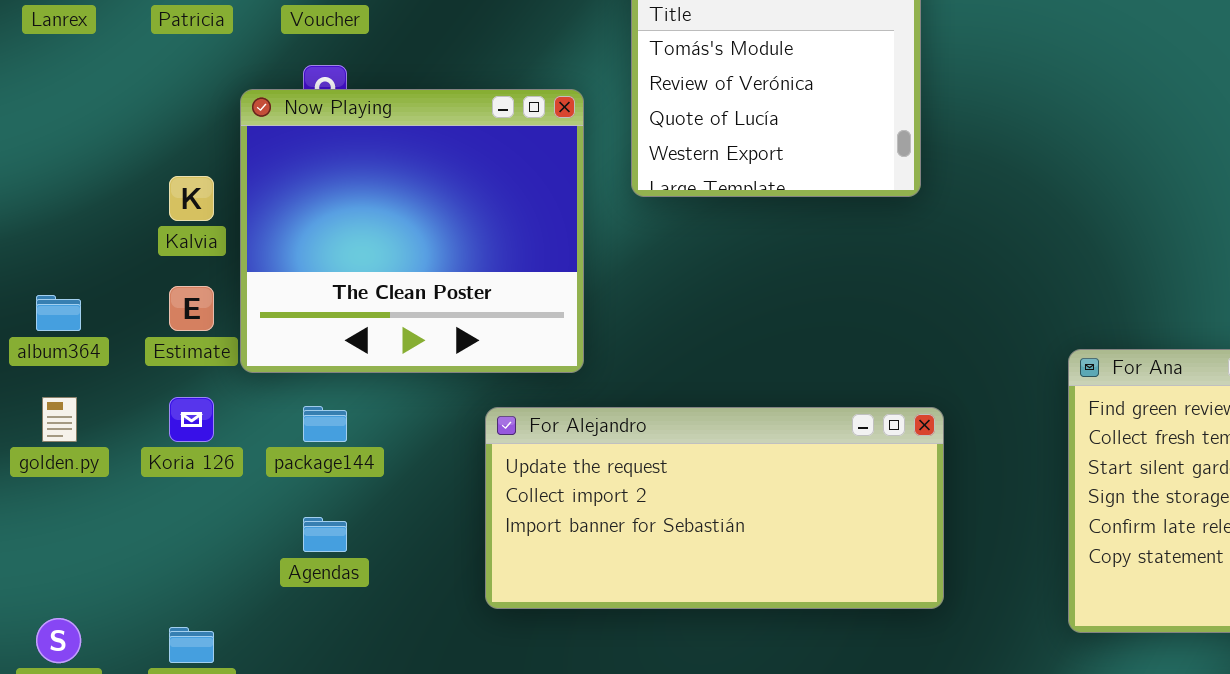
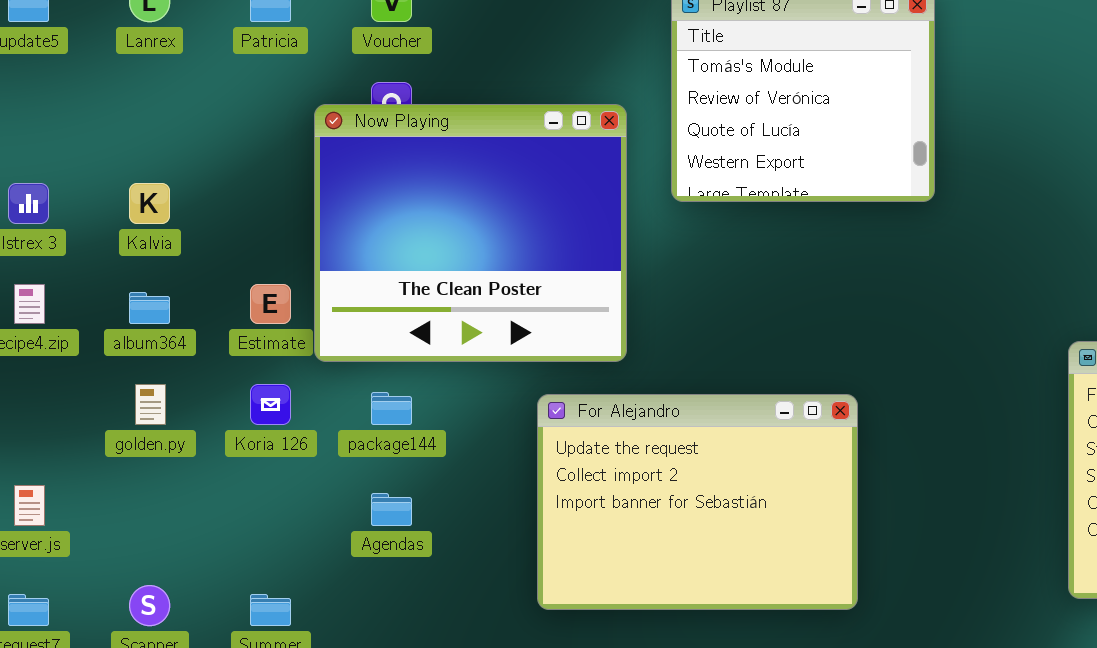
Kalvia: [169,176,214,221] -> [129,183,170,224], moved
For Alejandro: [485,407,944,609] -> [537,394,858,610], resized

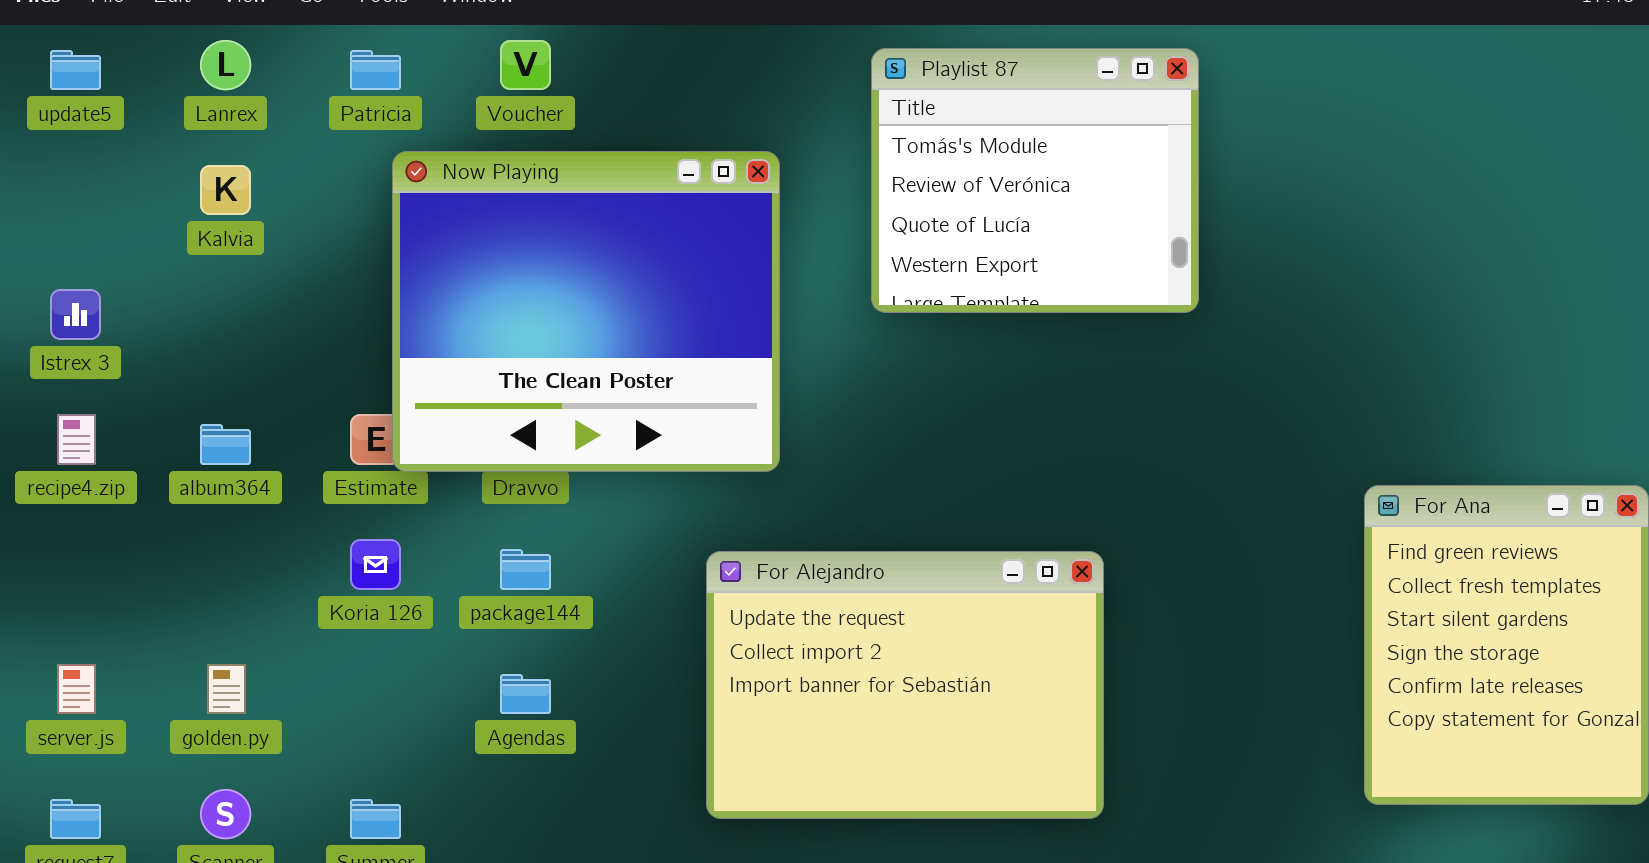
Now Playing: [314,104,627,362] -> [392,151,780,472], moved
Kalvia: [129,183,170,224] -> [200,165,251,215], moved
golden.py: [135,384,166,425] -> [207,664,246,714], moved

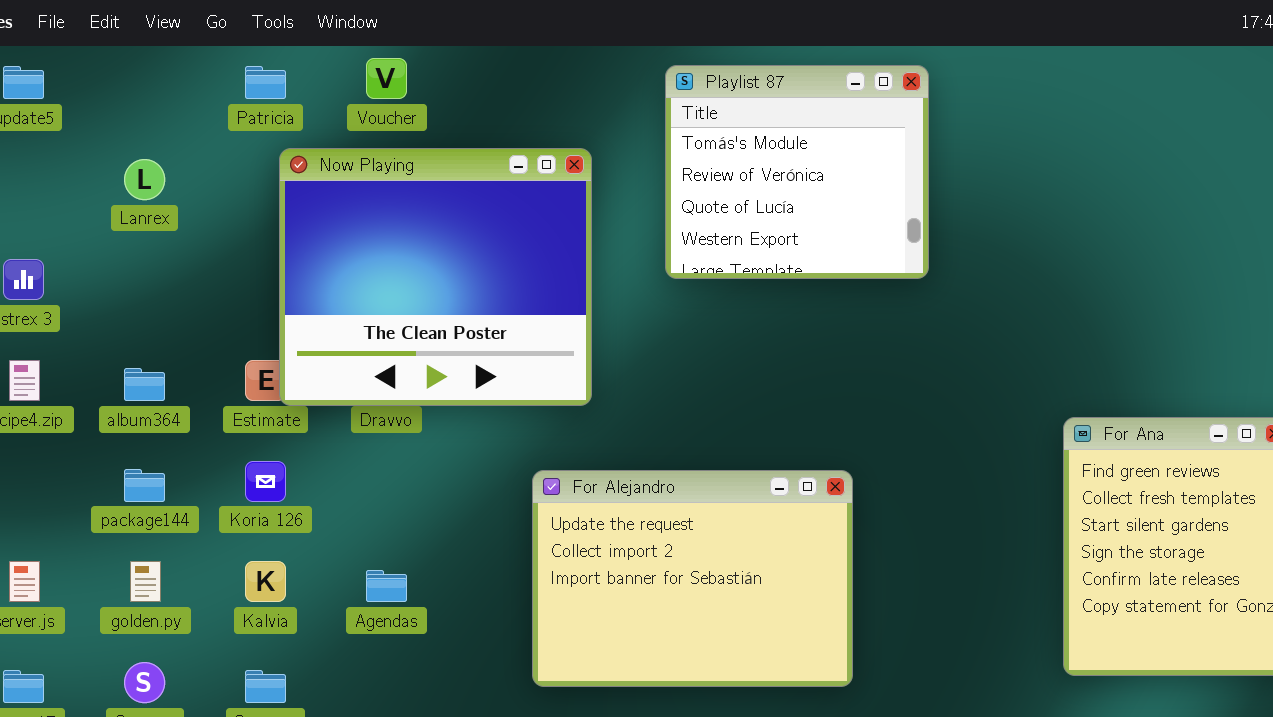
Lanrex: [200,40,251,90] -> [124,159,165,200], moved
Kalvia: [200,165,251,215] -> [245,561,286,602], moved
package144: [500,549,551,590] -> [124,469,165,502], moved

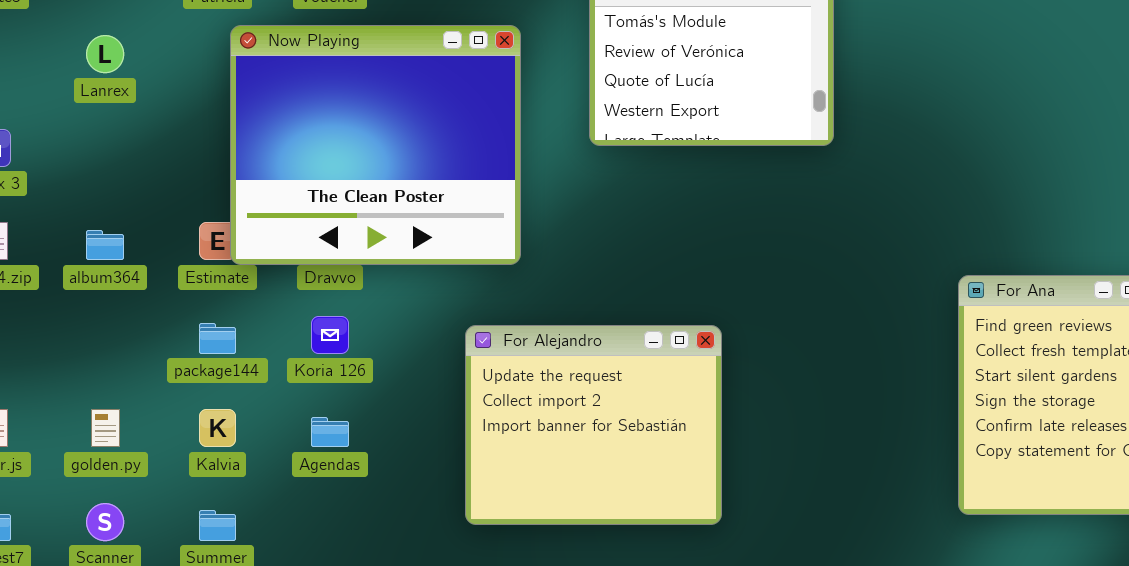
Koria 126: [245,461,286,502] -> [311,316,349,354], moved
package144: [124,469,165,502] -> [199,323,236,354], moved
For Alejandro: [532,470,853,687] -> [465,325,722,525], resized

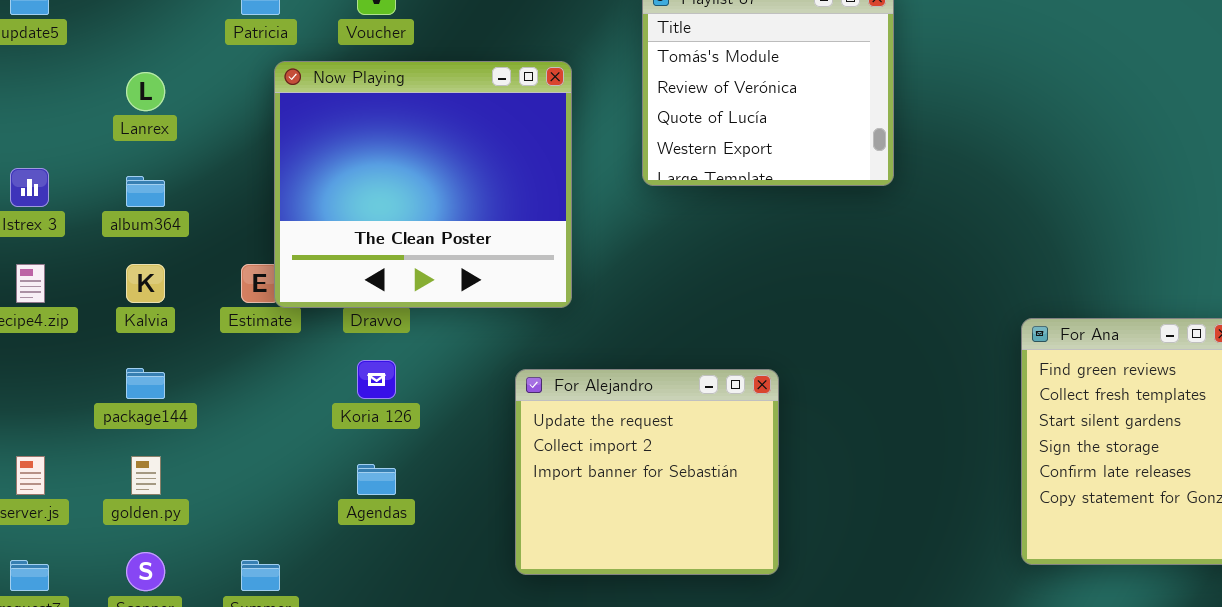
album364: [86,230,124,260] -> [126,176,165,207], moved
package144: [199,323,236,354] -> [126,368,165,399], moved
Kalvia: [199,409,236,447] -> [126,264,165,303], moved

